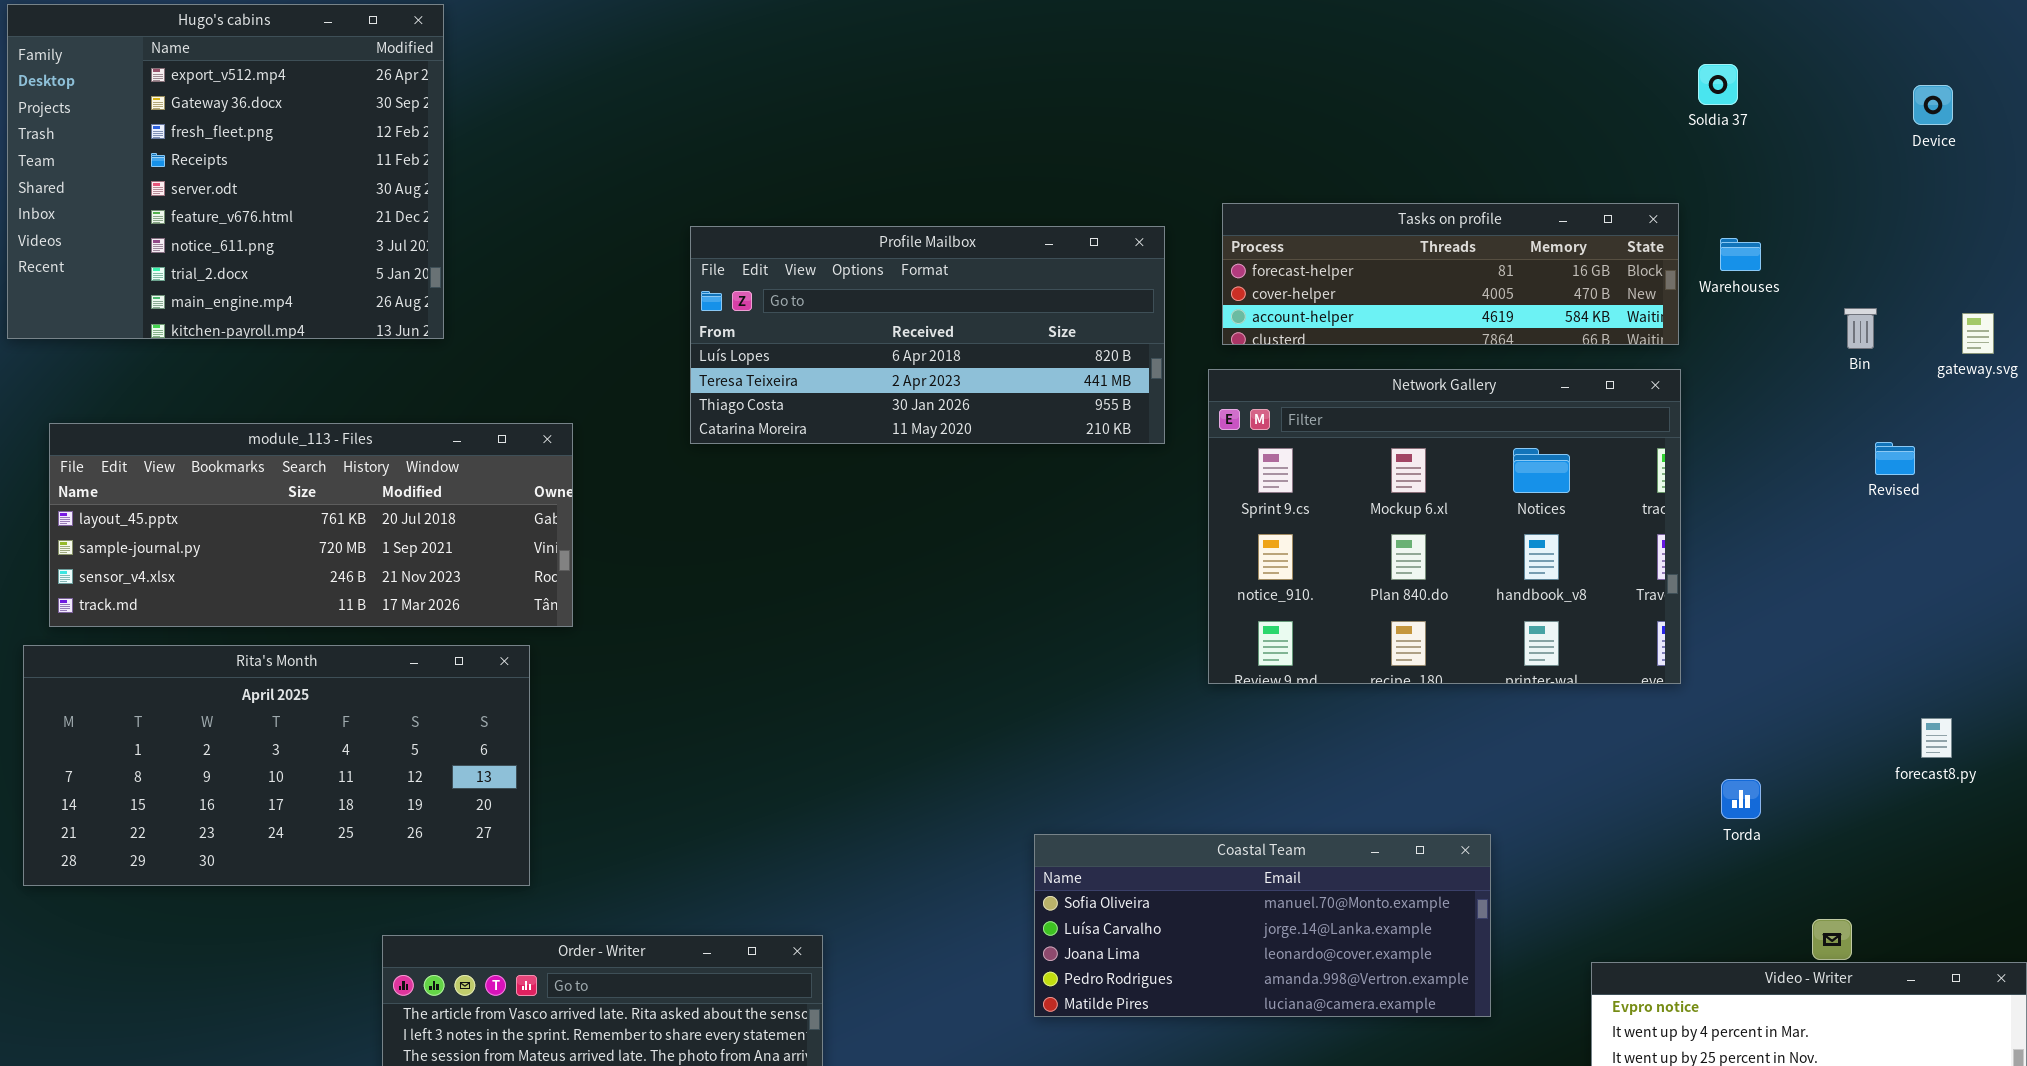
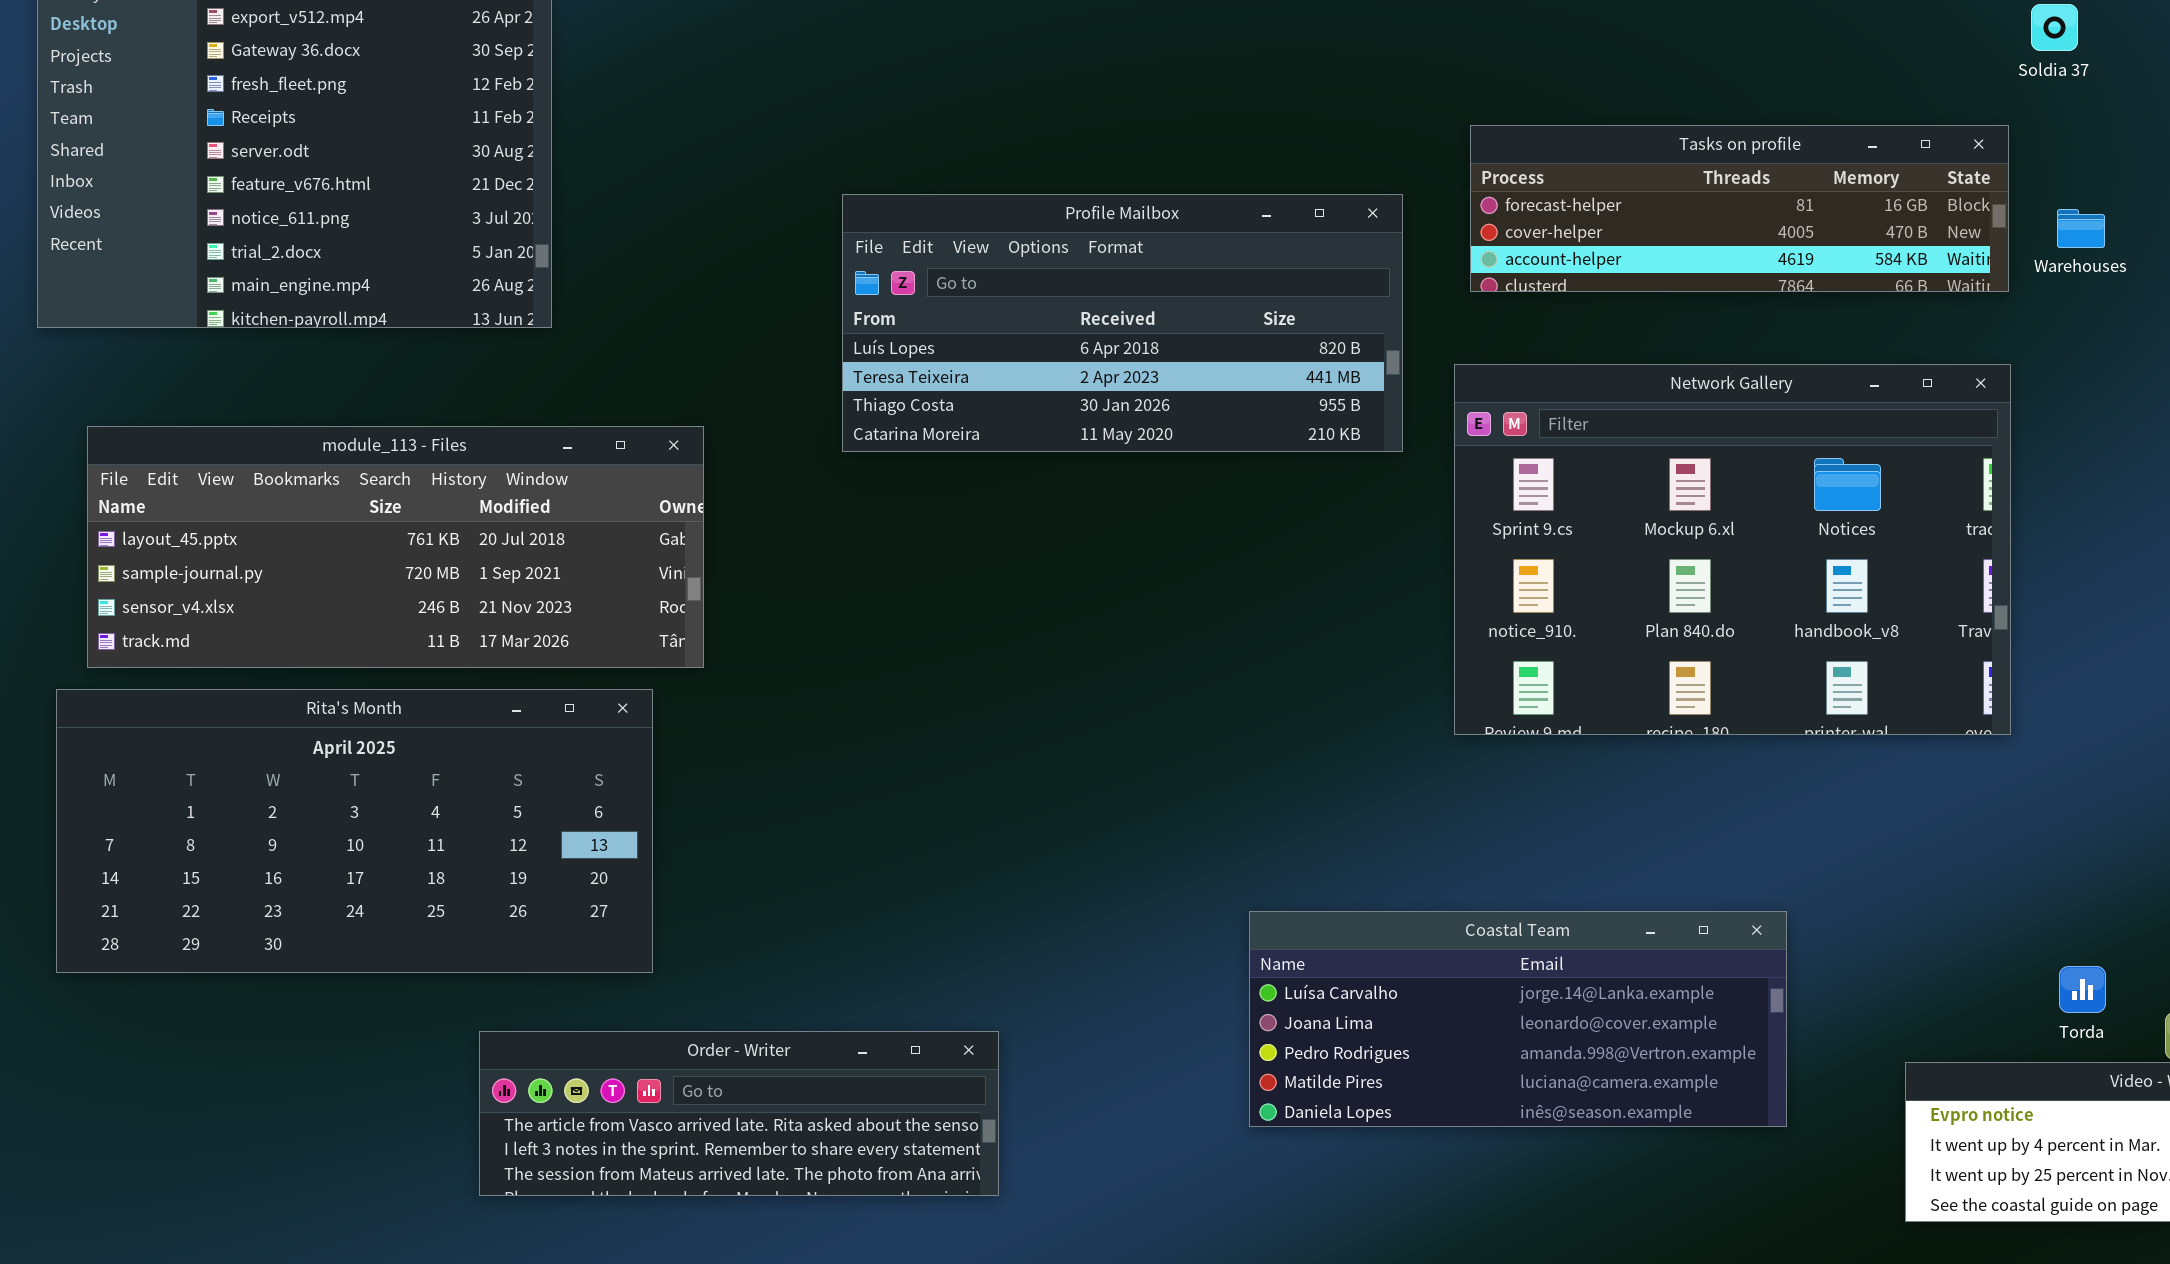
Tasks on profile: [1222,203,1679,345] -> [1470,125,2009,292], moved
Torda: [1721,779,1761,819] -> [2059,966,2106,1013], moved
Coastal Team: [1034,834,1491,1017] -> [1249,911,1787,1127], scrolled down 1 row

